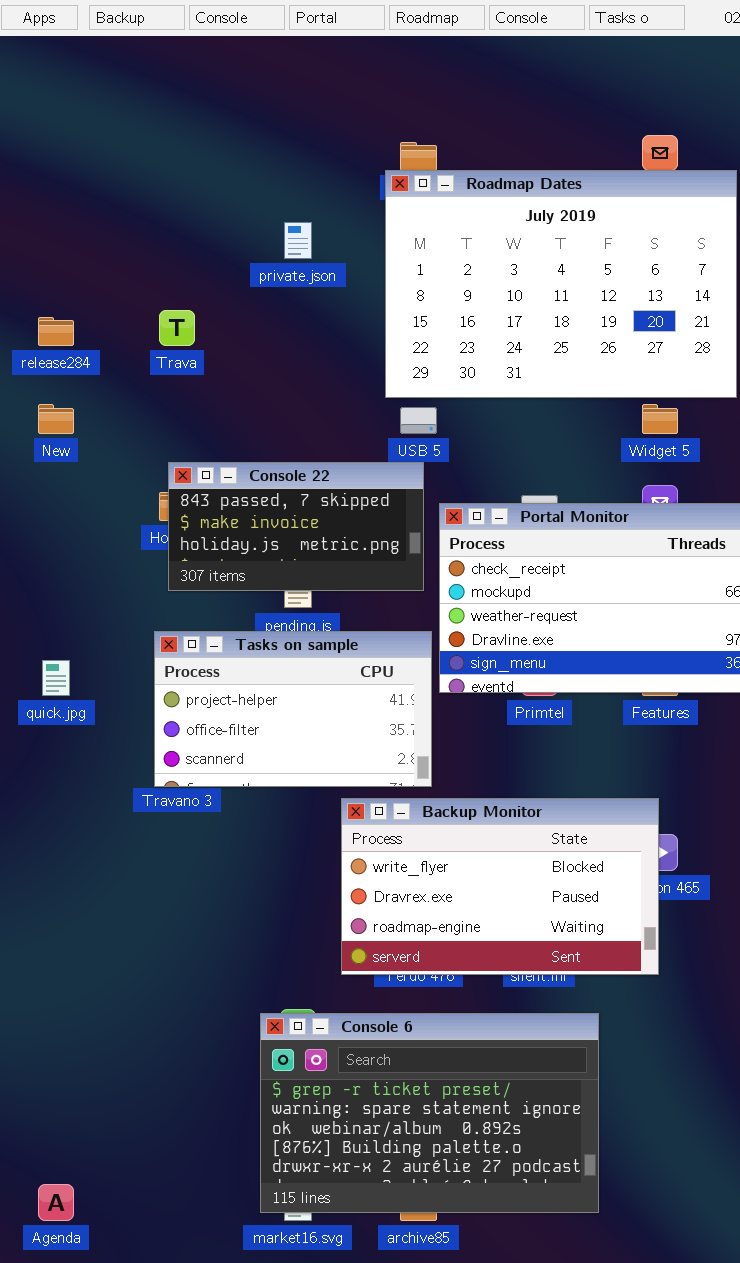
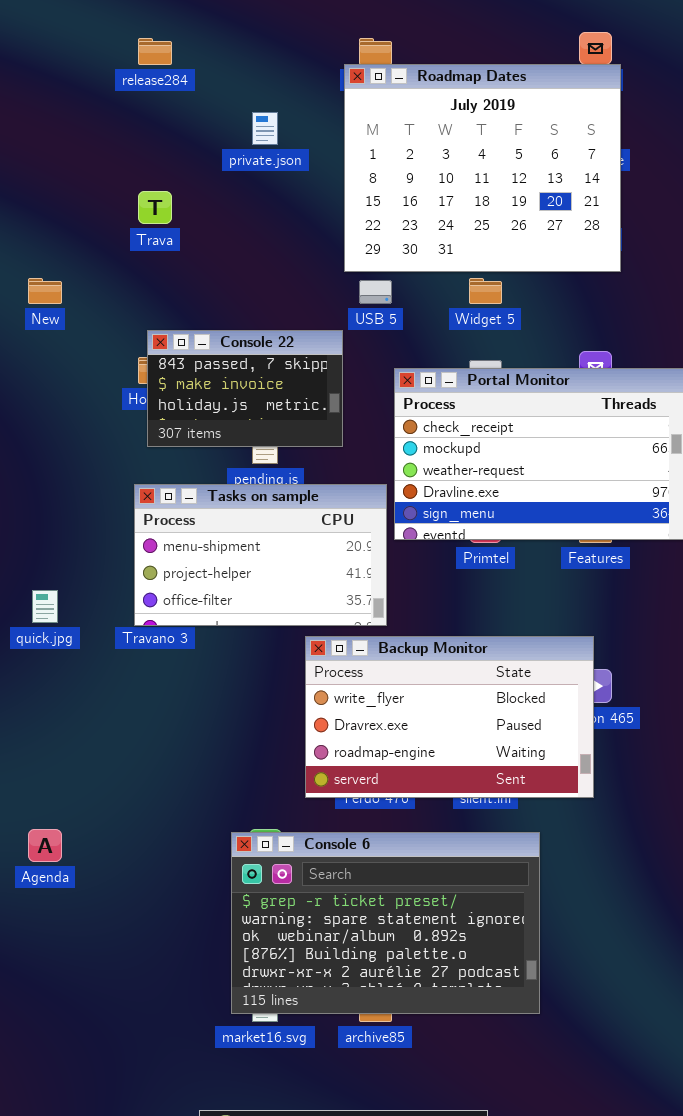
Roadmap Dates: [385,170,737,398] -> [344,64,621,272], resized
release284: [38,317,74,346] -> [138,38,172,65], moved
Widget 5: [642,404,678,434] -> [469,278,502,304], moved
Console 22: [168,462,424,591] -> [147,330,343,447], resized
Tasks on sample: [154,631,432,787] -> [134,484,387,626], scrolled up 1 row
quick.jpg: [42,660,70,696] -> [32,590,58,623], moved
Agenda: [38,1184,74,1221] -> [28,829,62,862], moved

